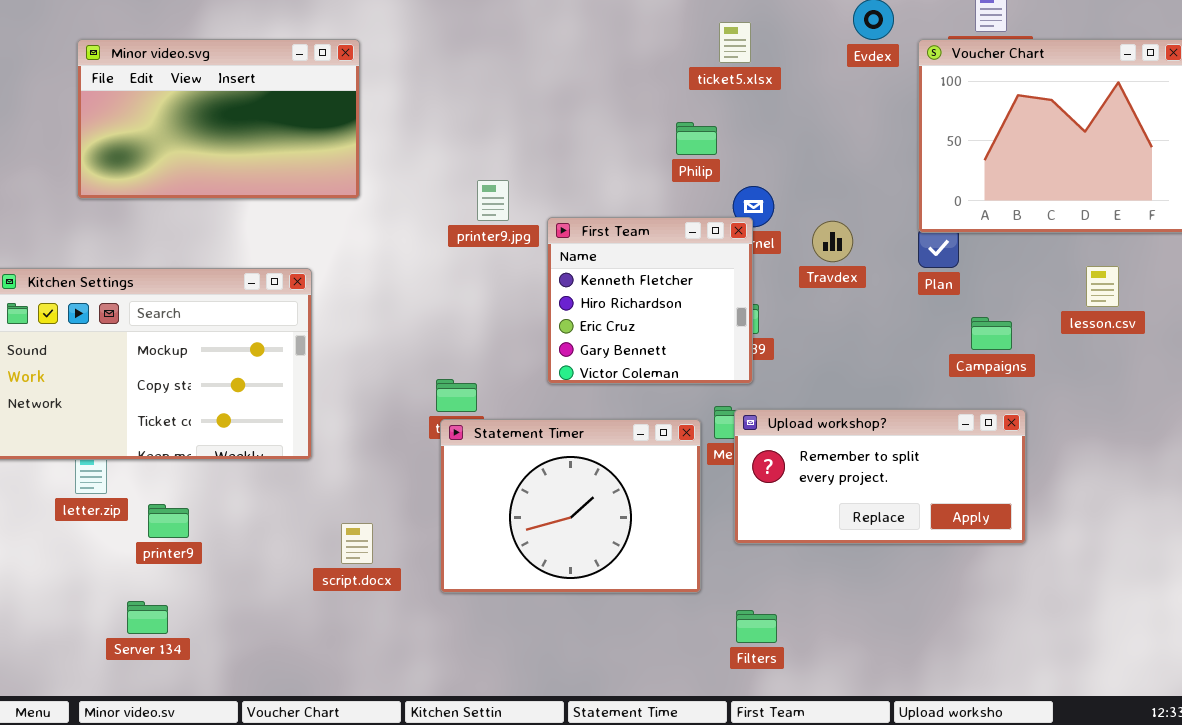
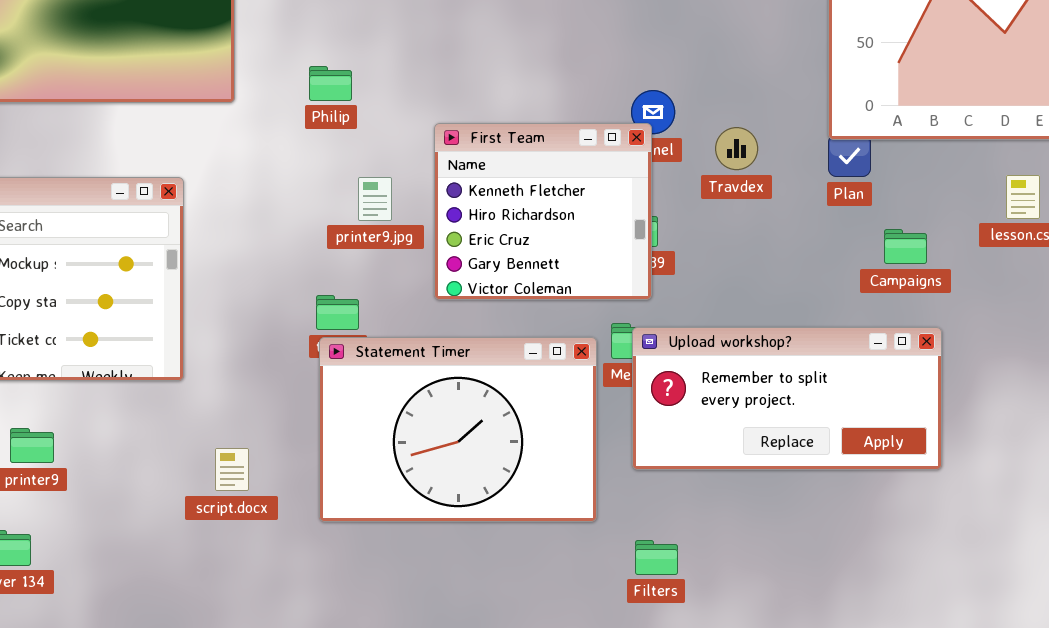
Philip: [676,122,717,155] -> [309,66,352,101], moved
printer9.jpg: [477,180,509,221] -> [358,177,392,221], moved

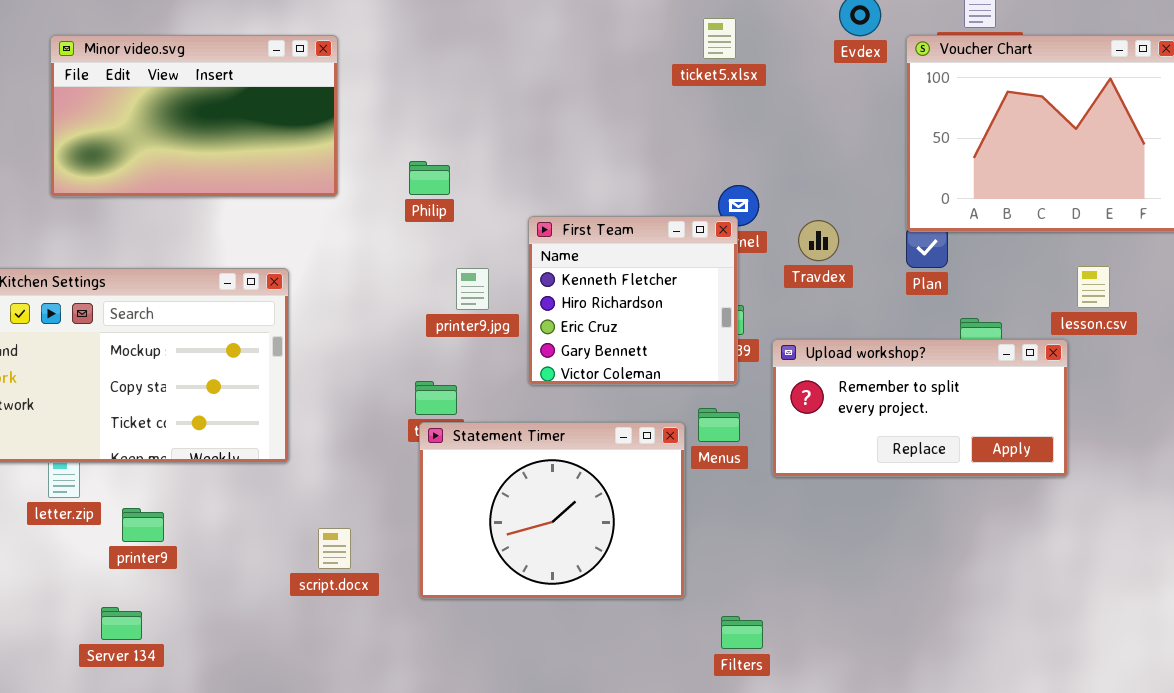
Upload workshop?: [632,327,942,470] -> [772,339,1068,477], moved

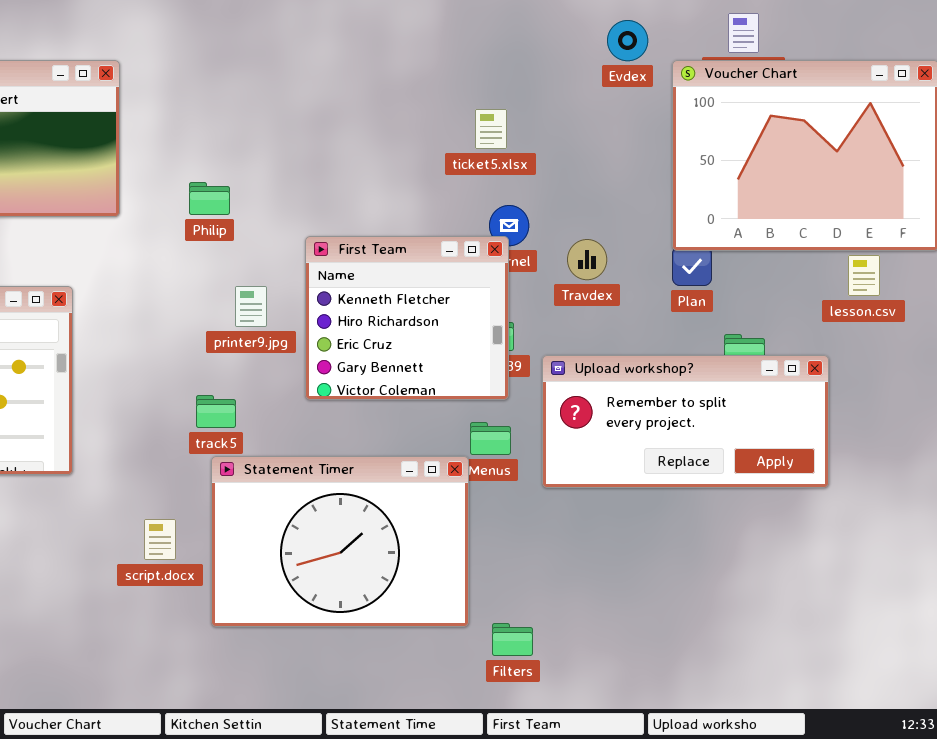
ticket5.xlsx: [703,18,736,59] -> [475,109,507,149], moved
lesson.csv: [1077,266,1110,308] -> [848,255,880,296], moved
Statement Timer: [419,422,685,599] -> [211,456,469,627], moved
script.docx: [318,528,351,569] -> [144,519,176,560], moved

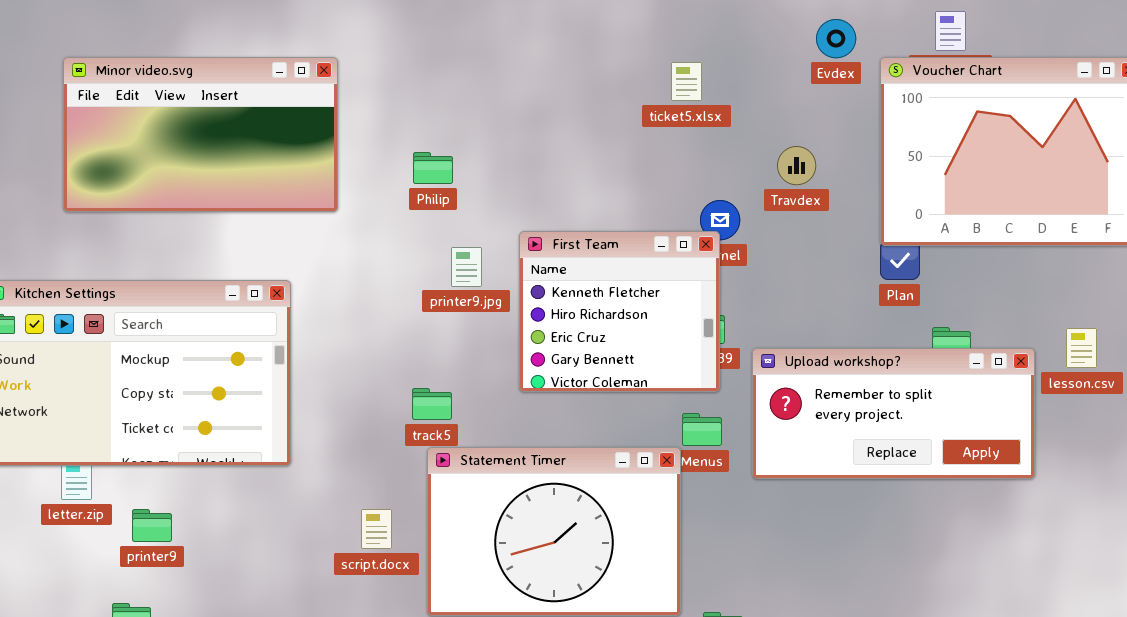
ticket5.xlsx: [475,109,507,149] -> [671,62,702,101], moved
Philip: [189,182,230,215] -> [413,152,453,184], moved
Travdex: [567,239,607,280] -> [777,146,816,185], moved
lesson.csv: [848,255,880,296] -> [1066,328,1097,368], moved
printer9.jpg: [235,286,267,327] -> [451,247,482,287], moved

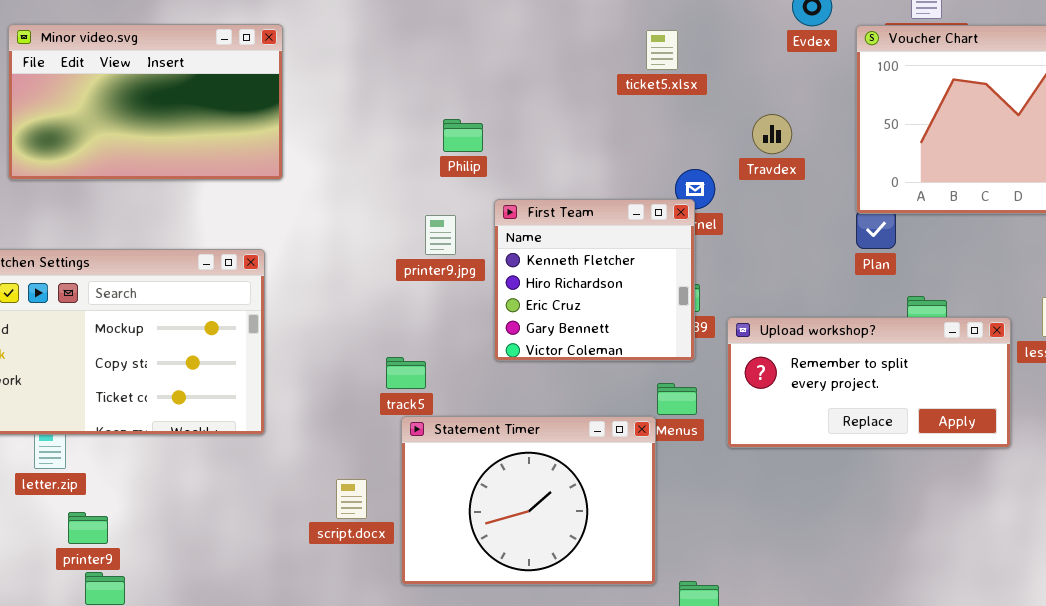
Minor video.svg: [63,57,338,212] -> [8,24,283,180], moved
Philip: [413,152,453,184] -> [443,119,483,152], moved
printer9: [132,509,172,542] -> [68,512,108,544], moved

